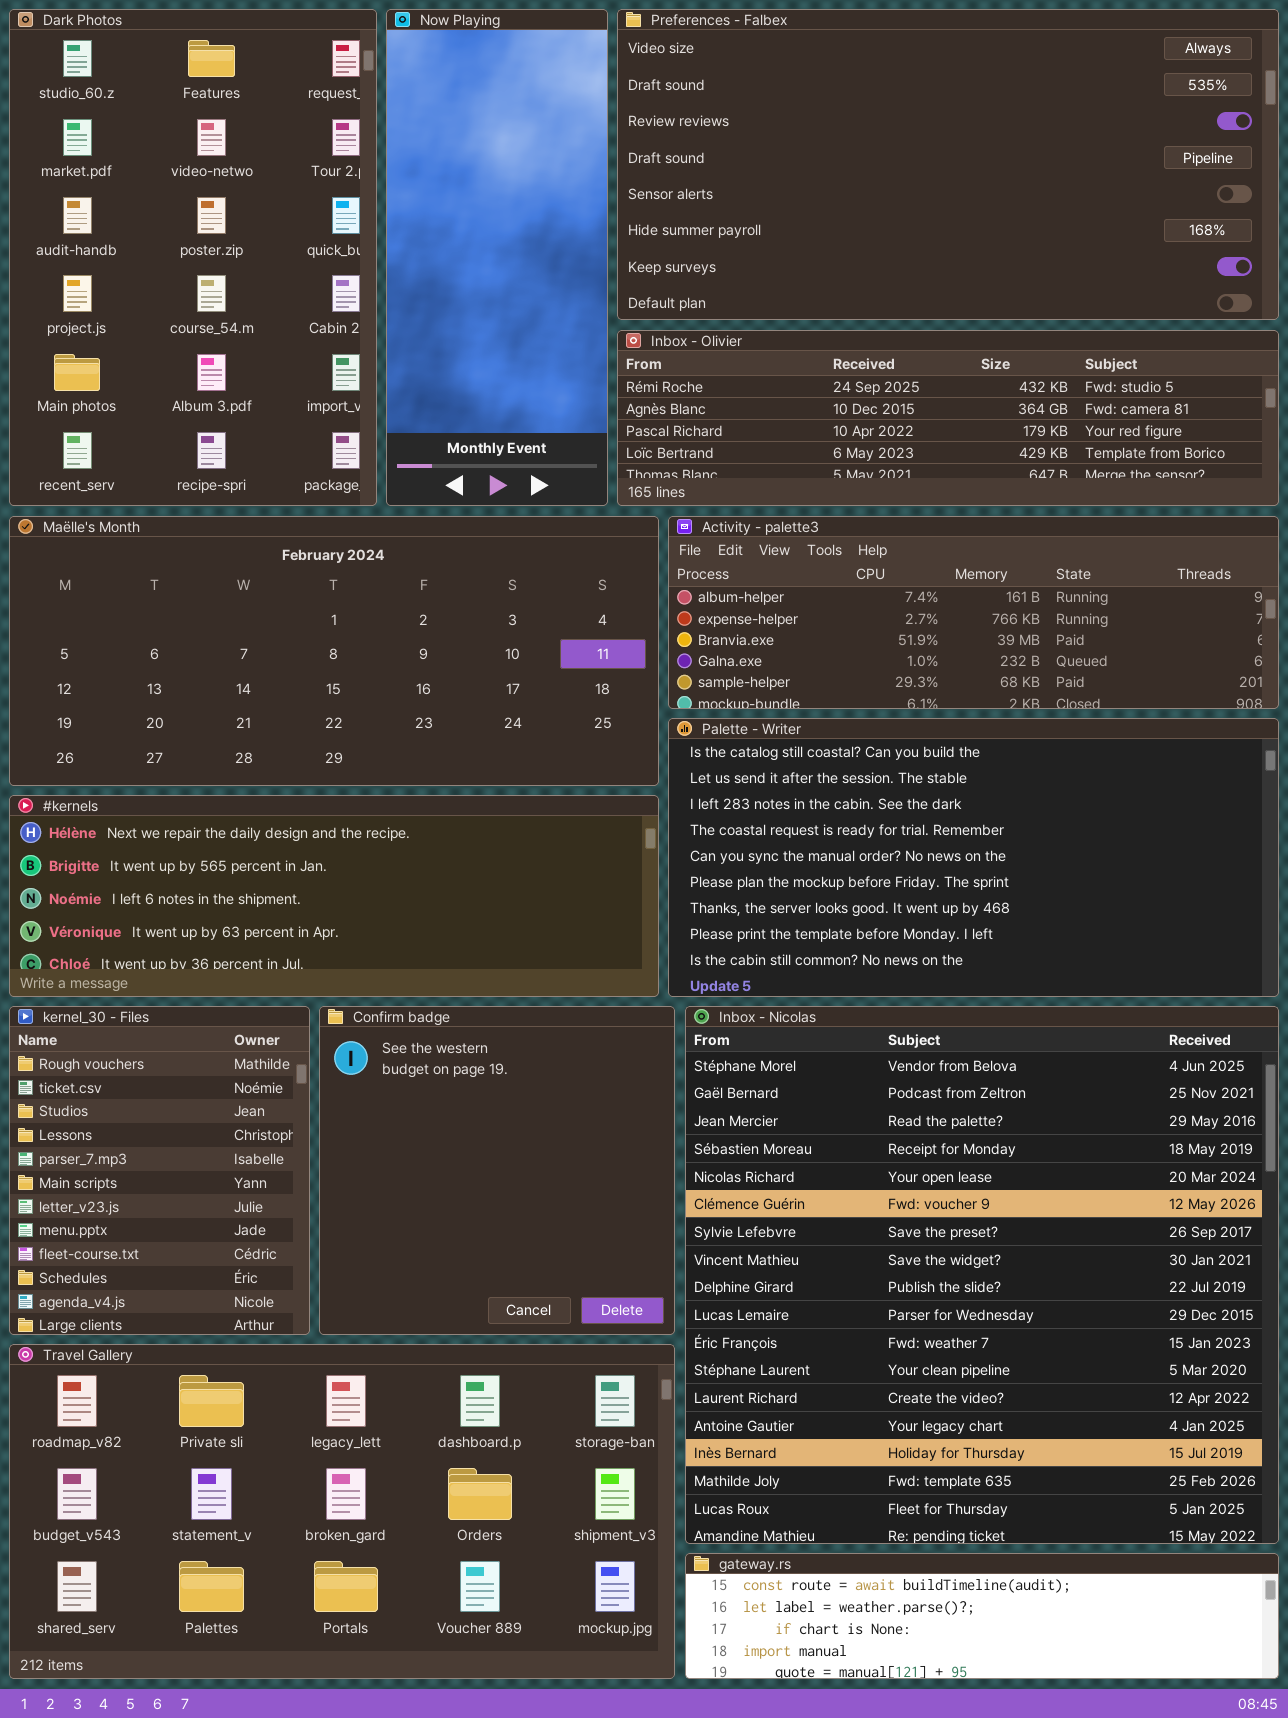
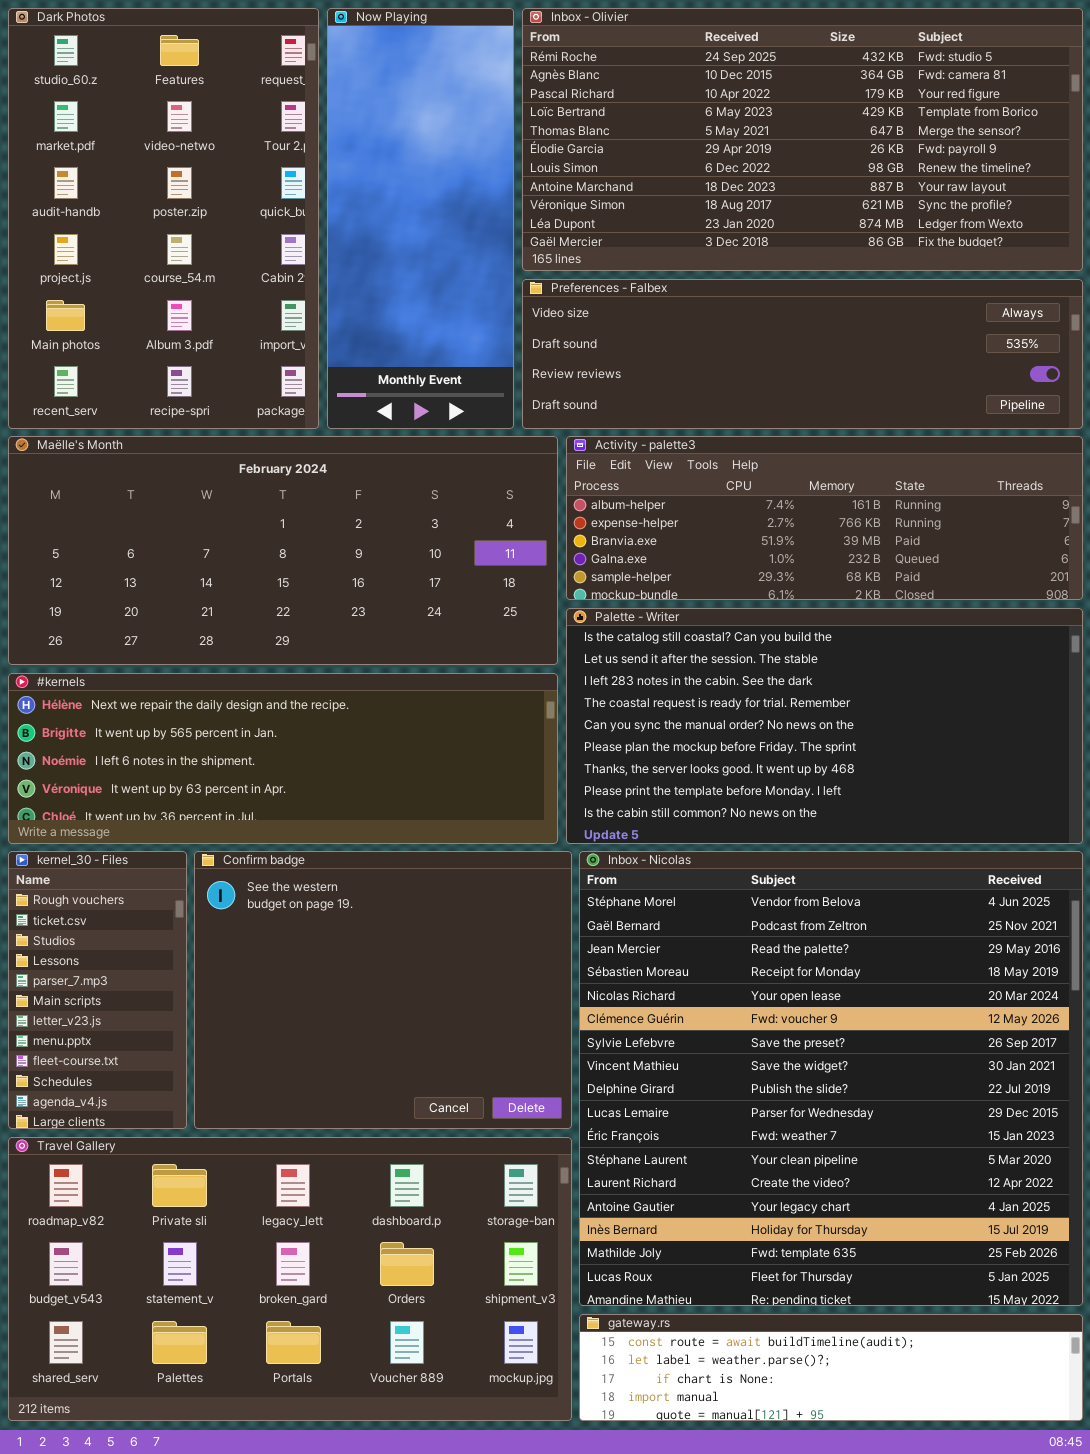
Preferences - Falbex: [617,9,1279,320] -> [522,279,1083,429], moved, resized
Inbox - Olivier: [617,330,1279,506] -> [522,8,1083,271], moved, resized
kernel_30 - Files: [9,1006,310,1335] -> [8,851,187,1129], resized
Confirm badge: [319,1006,675,1335] -> [194,851,572,1129], resized

